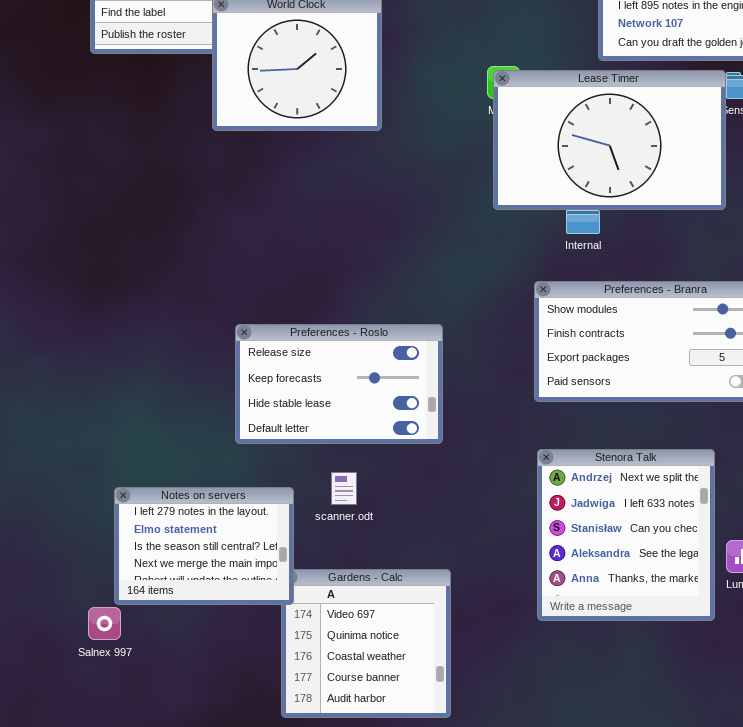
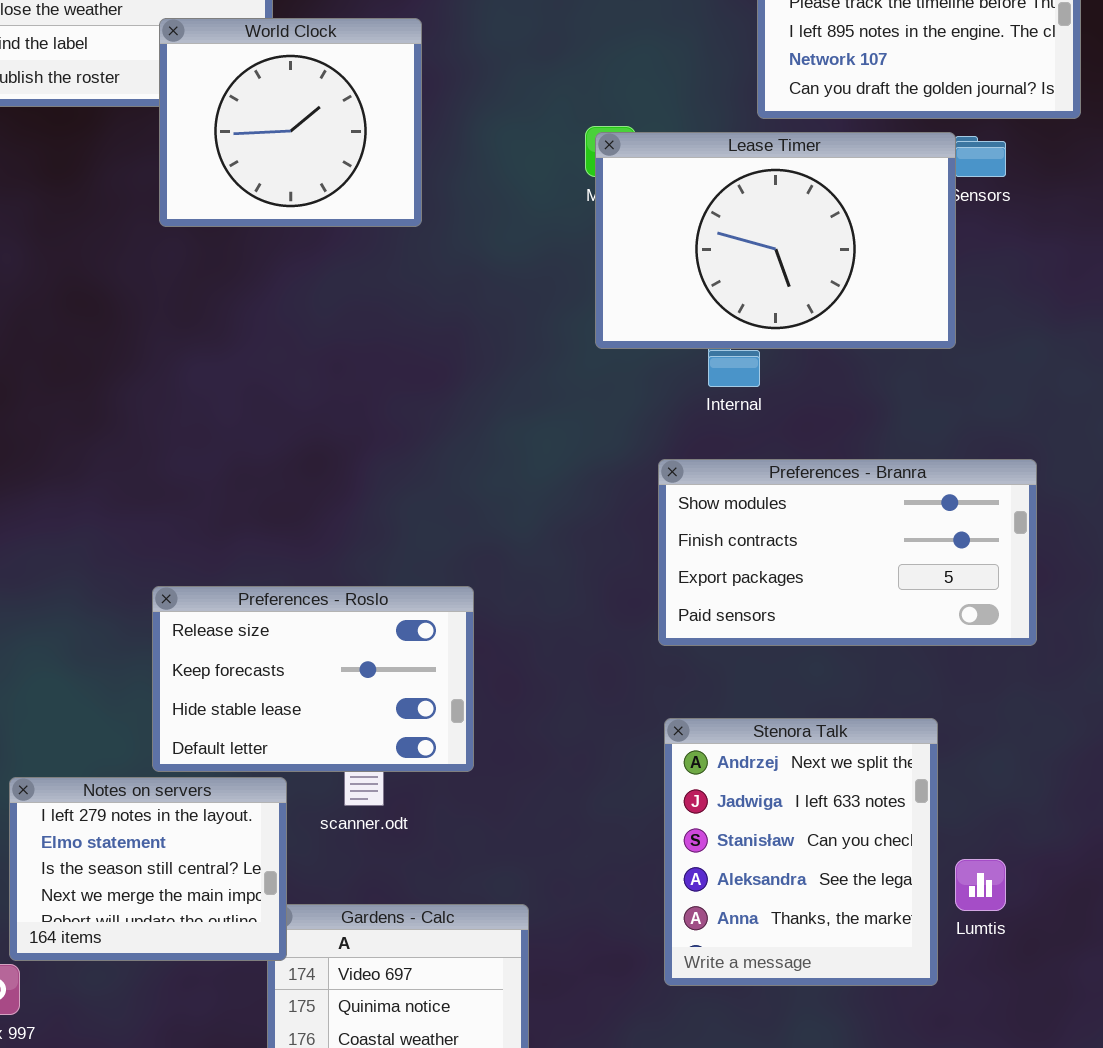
Preferences - Roslo: [235,324,443,444] -> [152,586,474,772], moved

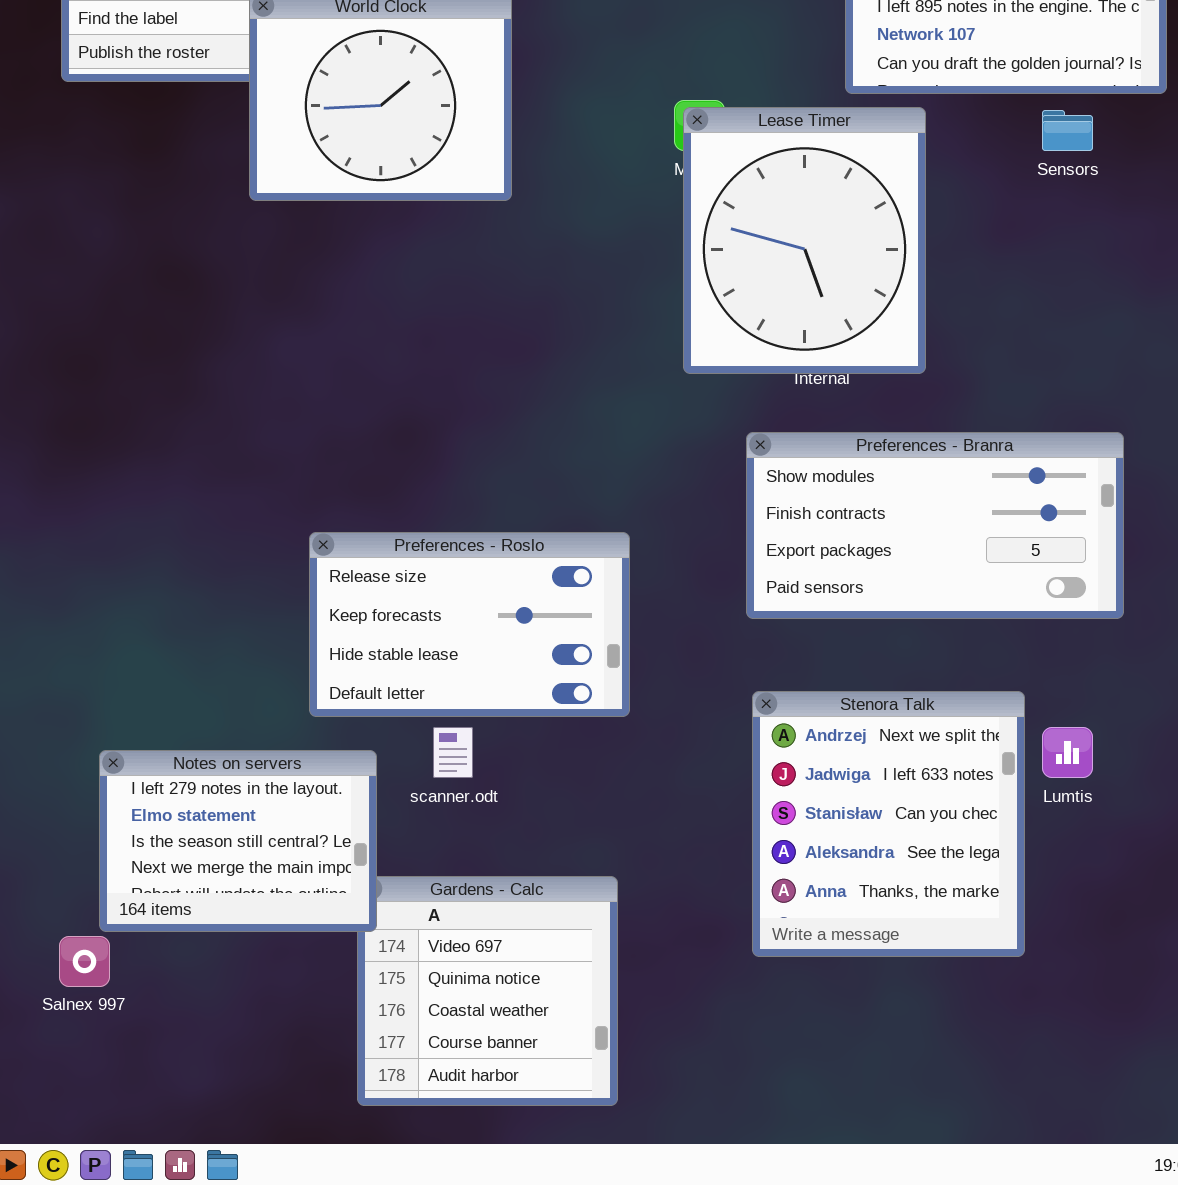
Lease Timer: [595,132,956,349] -> [683,107,926,374], resized
Preferences - Roslo: [152,586,474,772] -> [309,532,630,717], moved
Lumtis: [955,859,1006,911] -> [1042,727,1093,778], moved

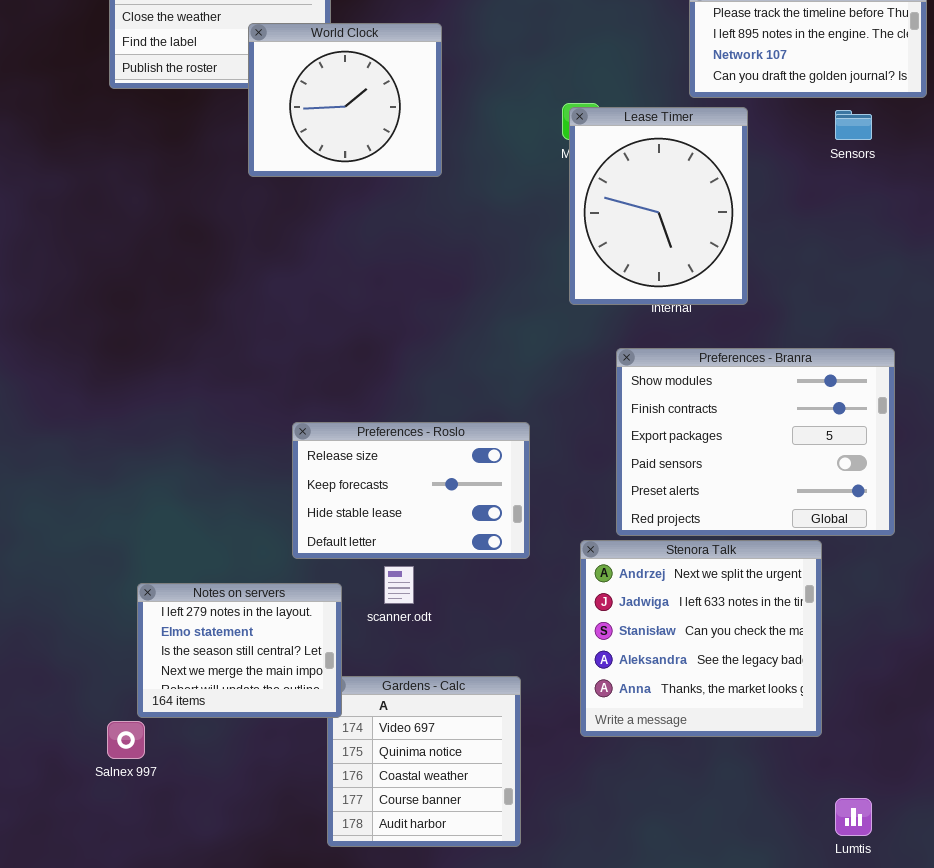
Preferences - Branra: [746,432,1124,619] -> [616,348,895,536], resized
Stenora Talk: [752,691,1025,957] -> [580,540,822,737], resized
Lumtis: [1042,727,1093,778] -> [835,798,872,836], moved

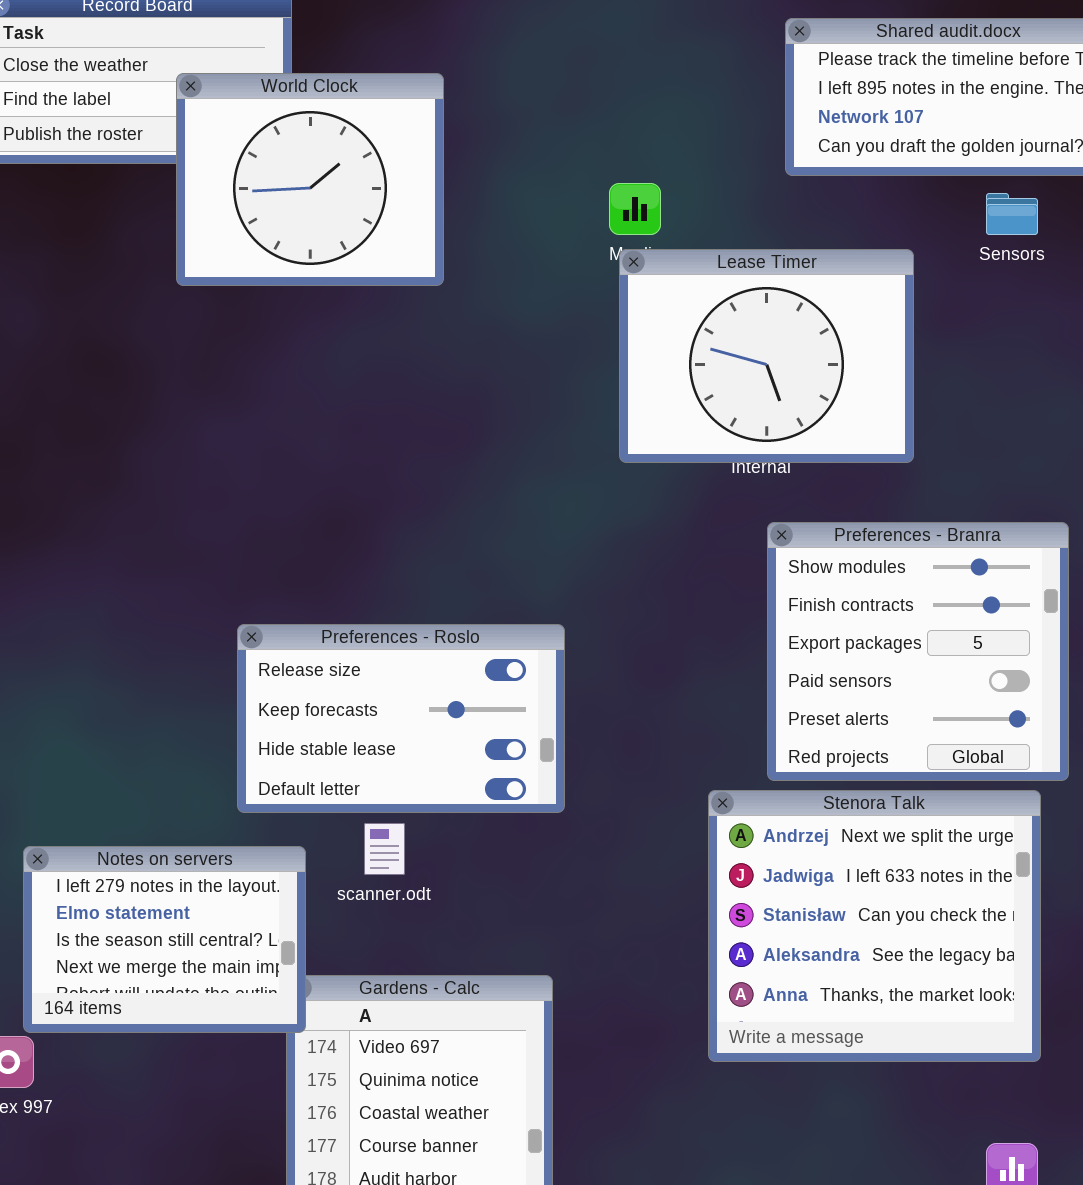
Lease Timer: [569,107,748,305] -> [619,249,914,463], resized
Preferences - Branra: [616,348,895,536] -> [767,522,1069,781], resized
Stenora Talk: [580,540,822,737] -> [708,790,1041,1062], moved

